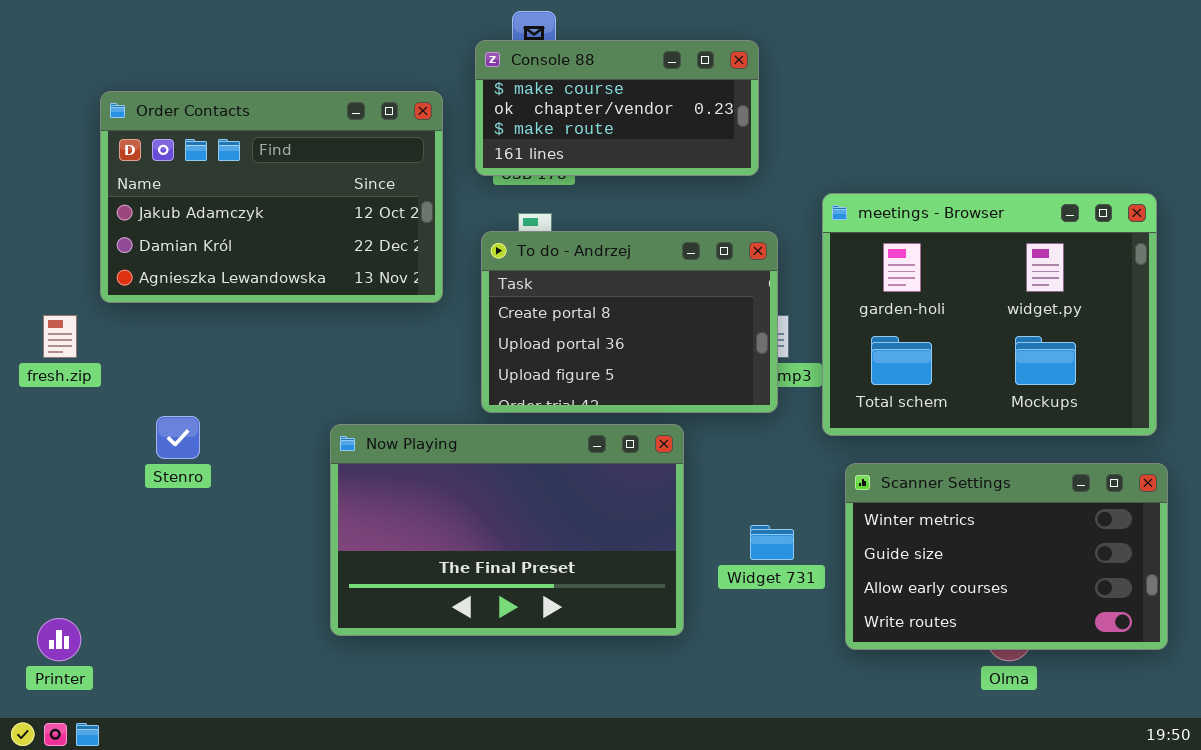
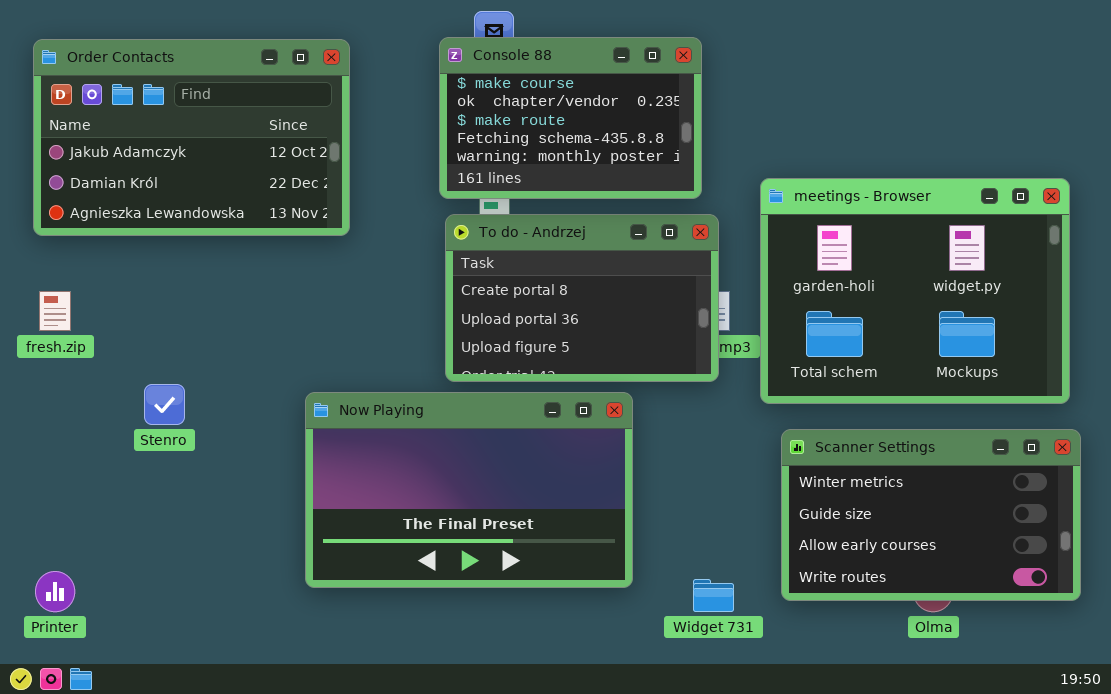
Console 88: [475,40,759,176] -> [439,37,702,199], resized
Order Contacts: [100,91,443,303] -> [33,39,350,236], moved
Widget 731: [750,525,794,560] -> [693,579,734,612], moved

